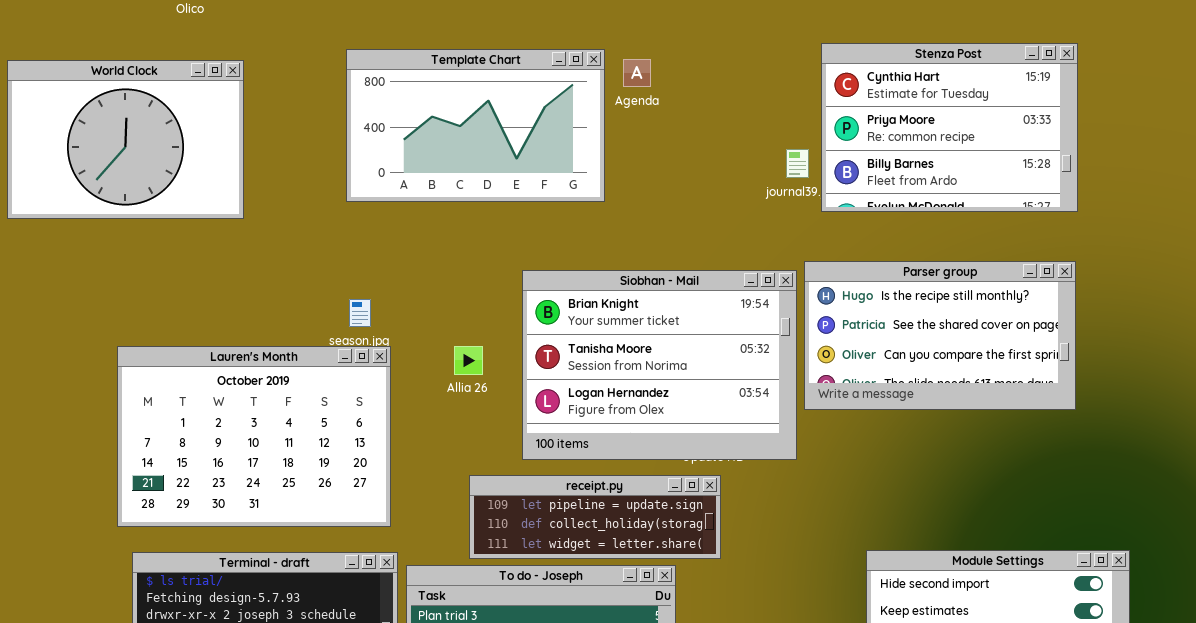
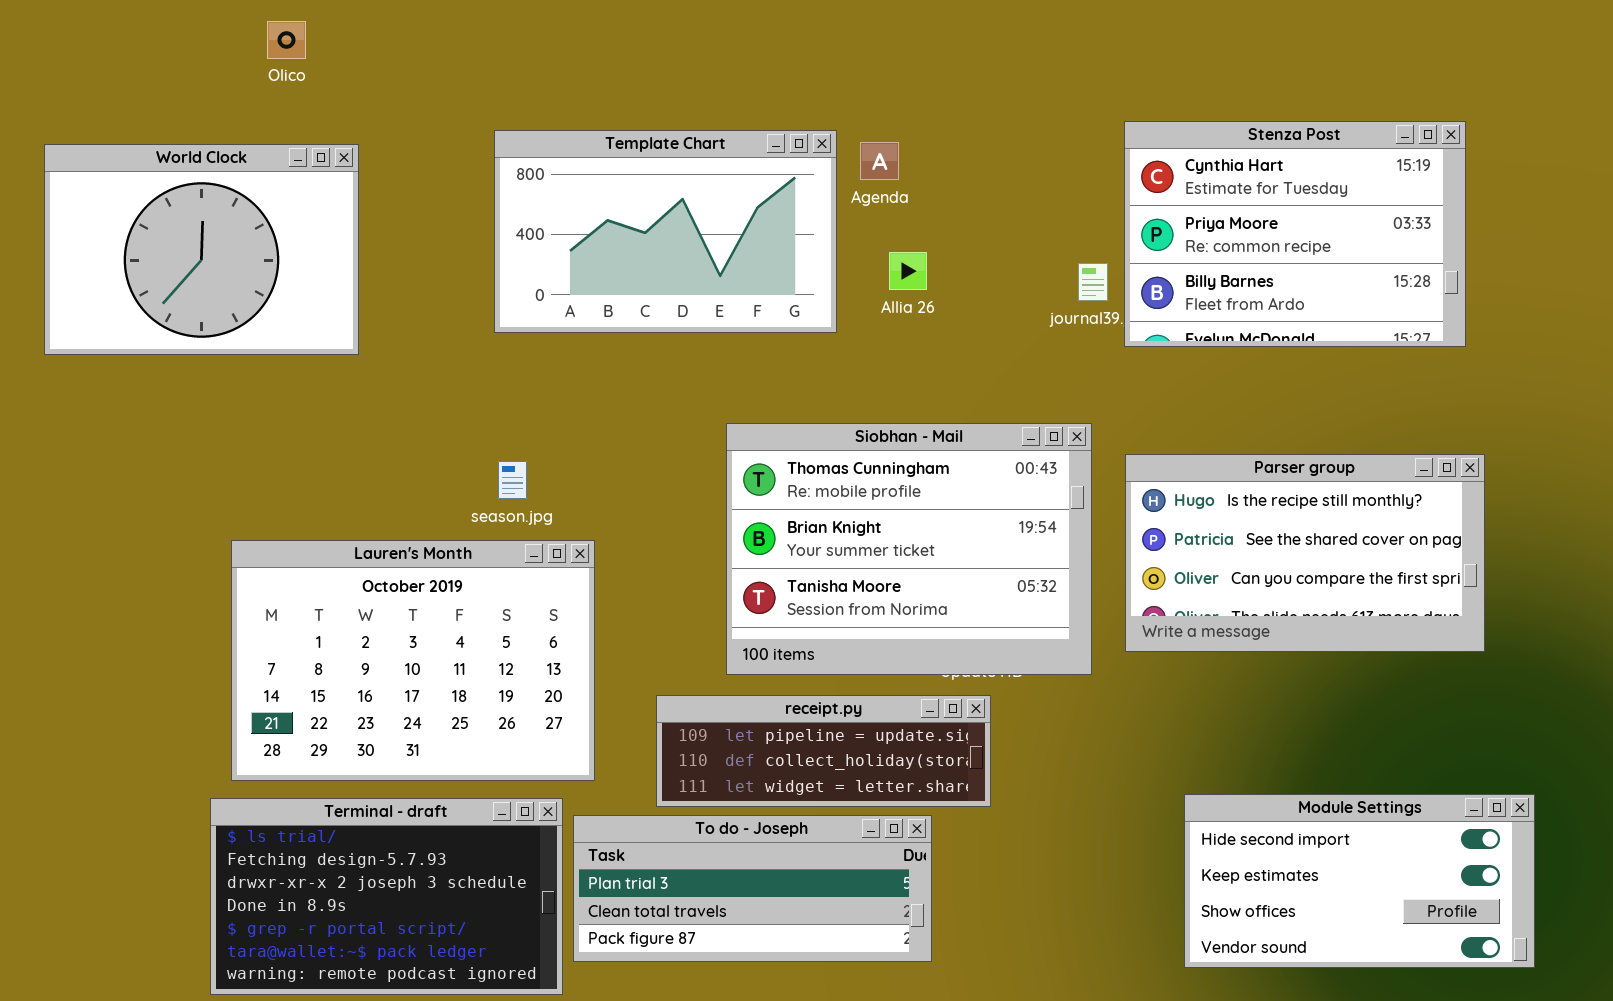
Parser group: [804,261,1076,410] -> [1125,454,1485,652], moved
Siobhan - Mail: [522,270,797,460] -> [726,423,1092,675], scrolled up 1 row
Lauren's Month: [117,346,391,527] -> [231,540,595,781], moved
Allia 26: [454,346,483,375] -> [889,252,927,290], moved

